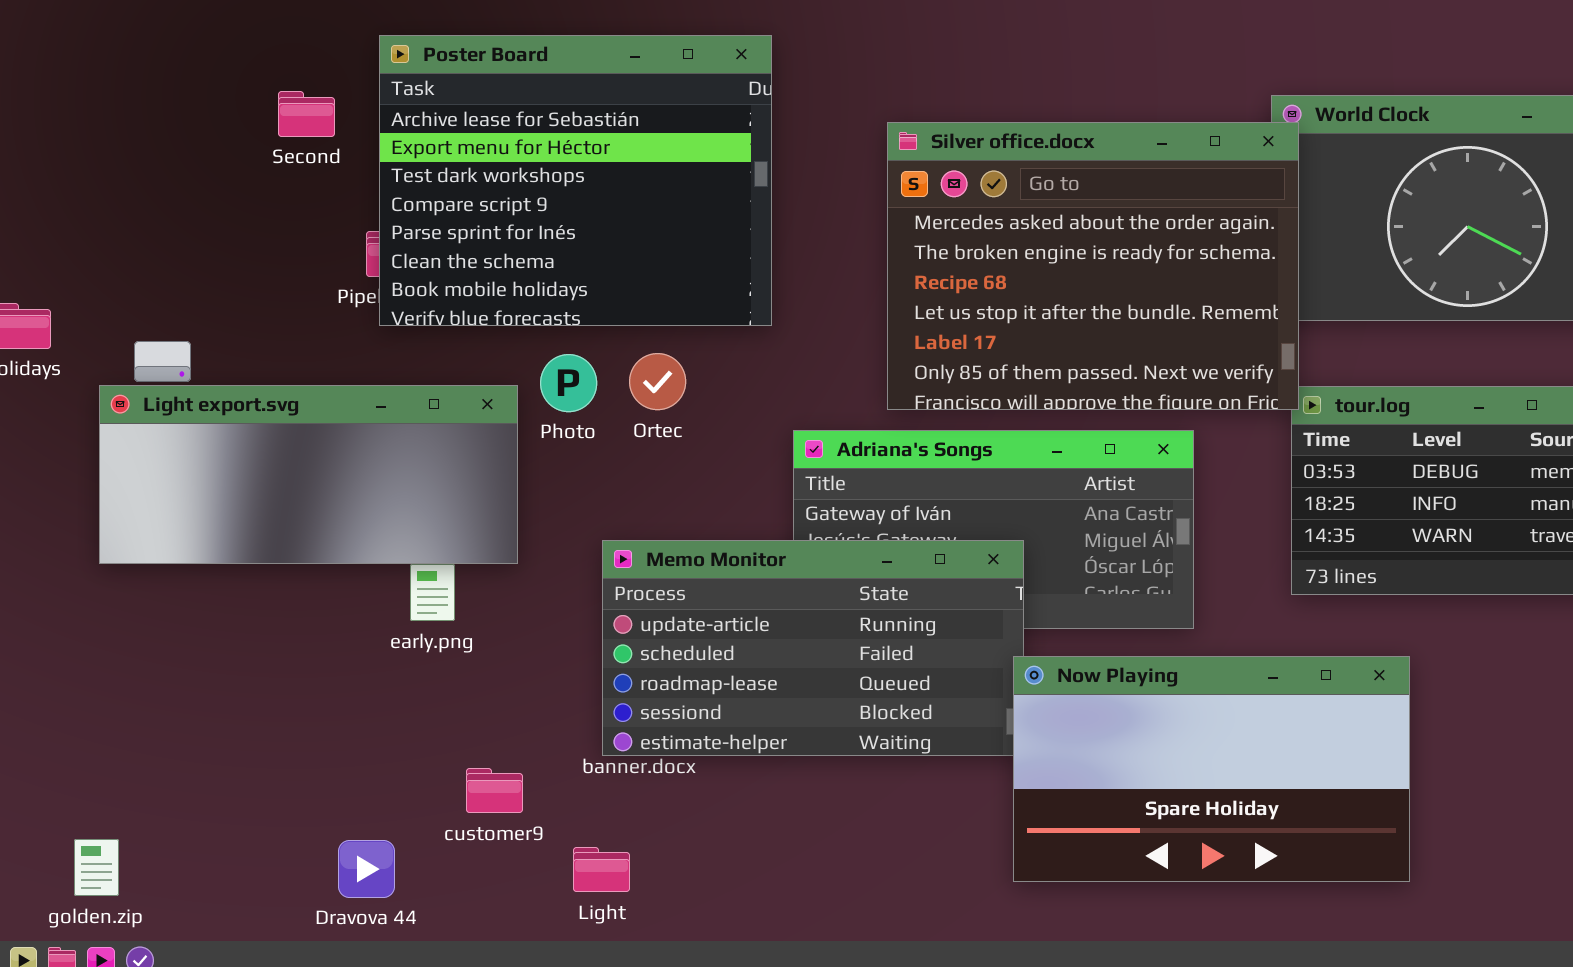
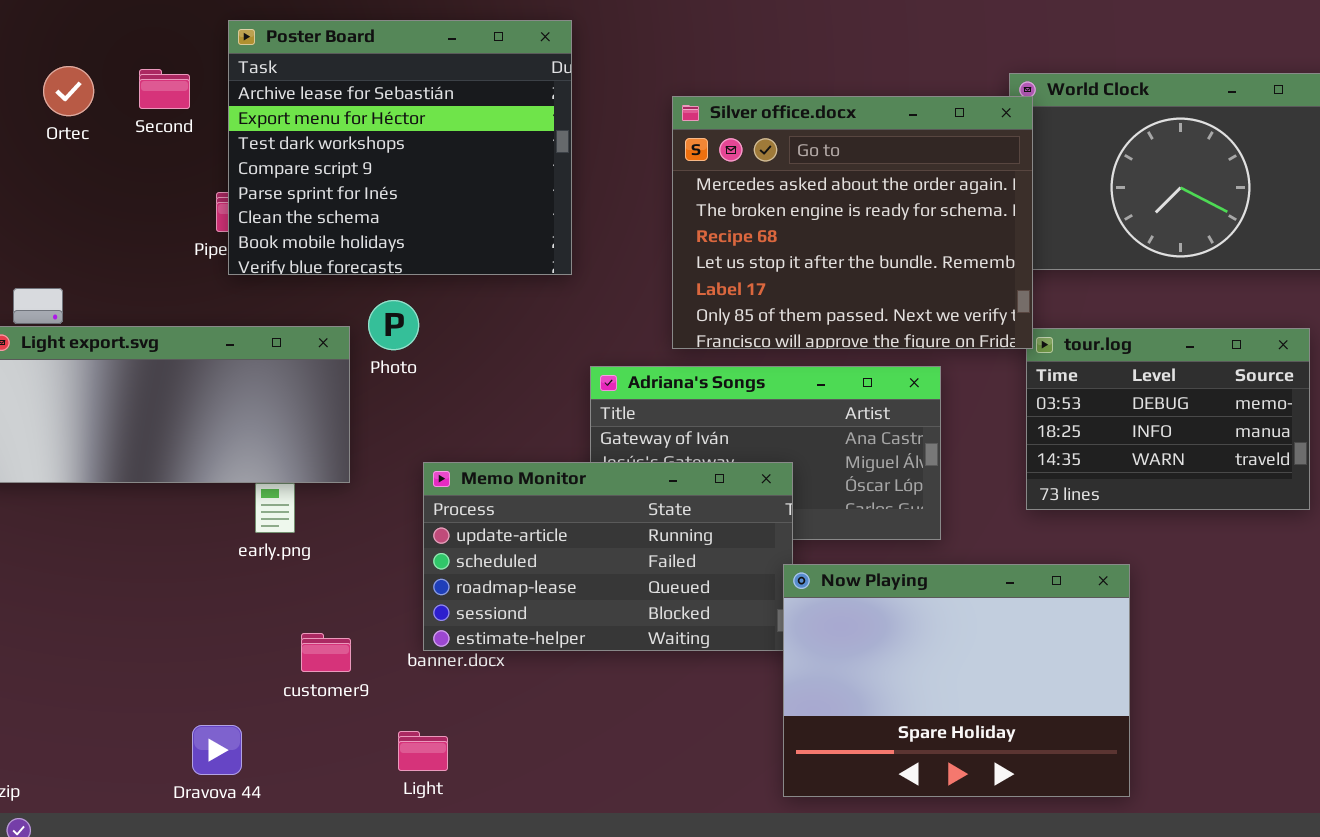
Ortec: [629,353,686,410] -> [43,66,94,116], moved
Now Playing: [1013,656,1410,882] -> [783,564,1130,797], resized
customer9: [466,768,523,813] -> [301,633,351,672], moved

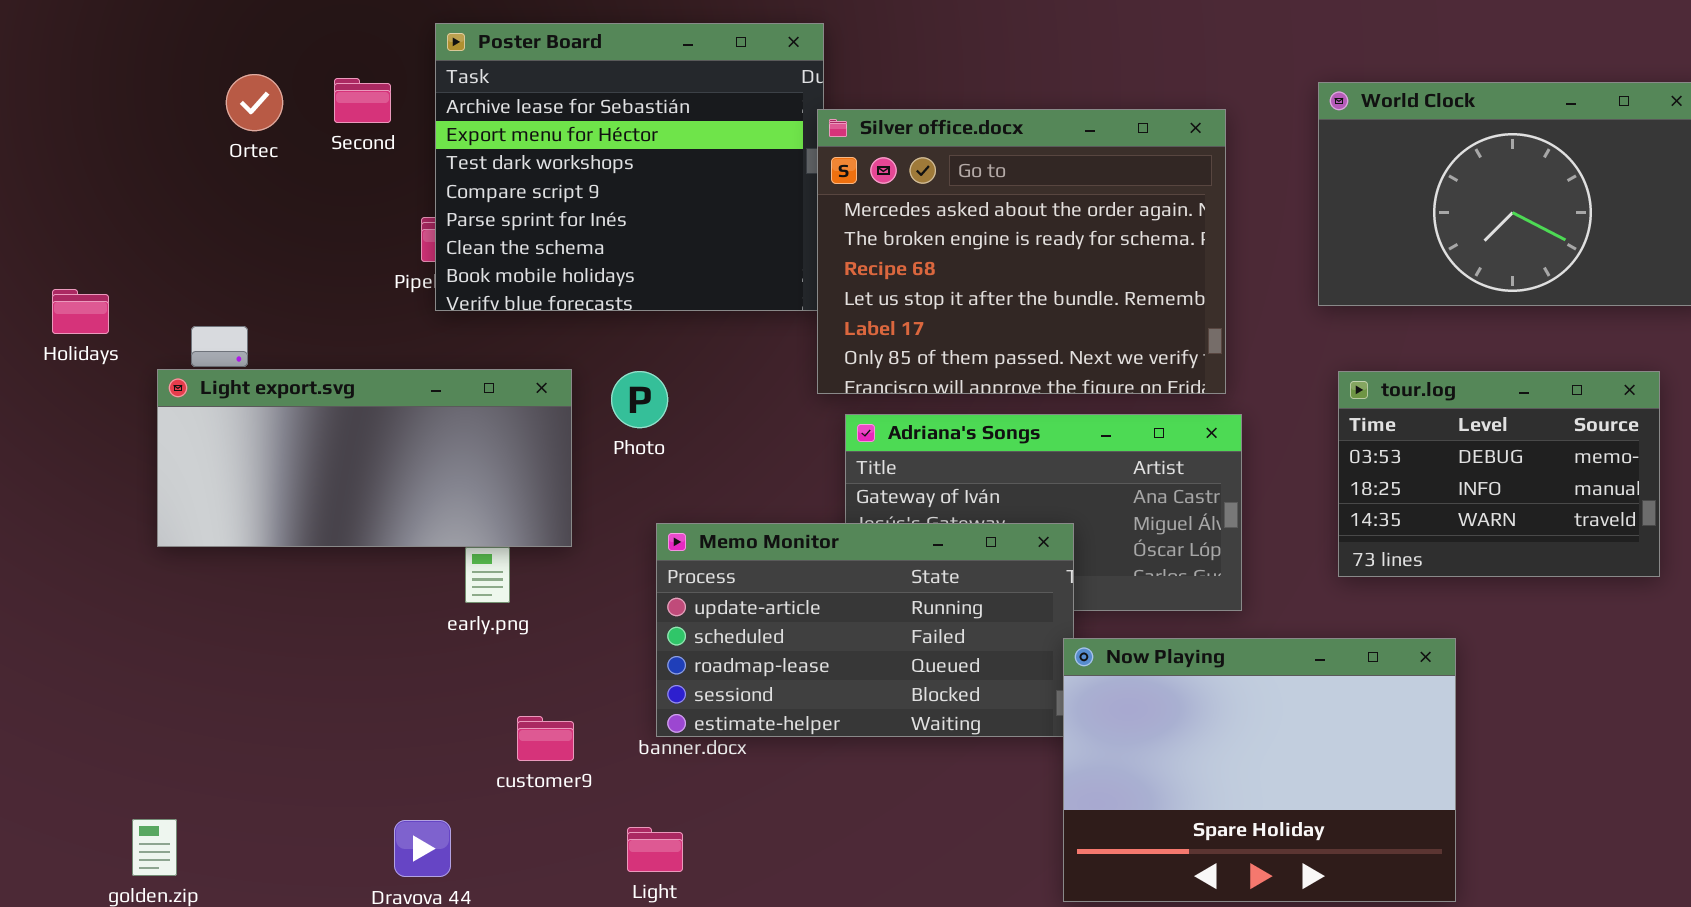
Silver office.docx: [672,96,1033,349] -> [817,109,1226,394], moved
Photo: [368,300,419,350] -> [611,371,668,428], moved

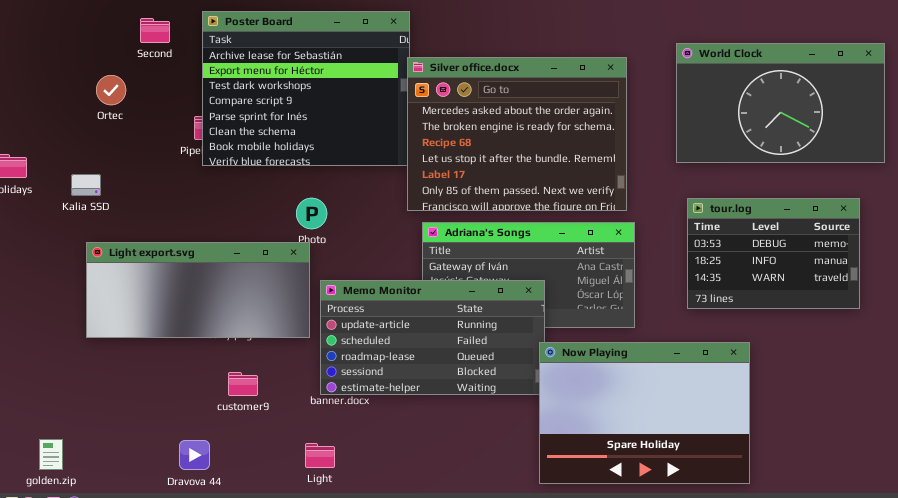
Ortec: [226,74,283,131] -> [96,75,126,105], moved
Second: [334,78,391,123] -> [140,18,170,43], moved
Light export.svg: [157,369,572,547] -> [86,242,310,338], moved
customer9: [517,716,574,761] -> [228,372,258,396], moved

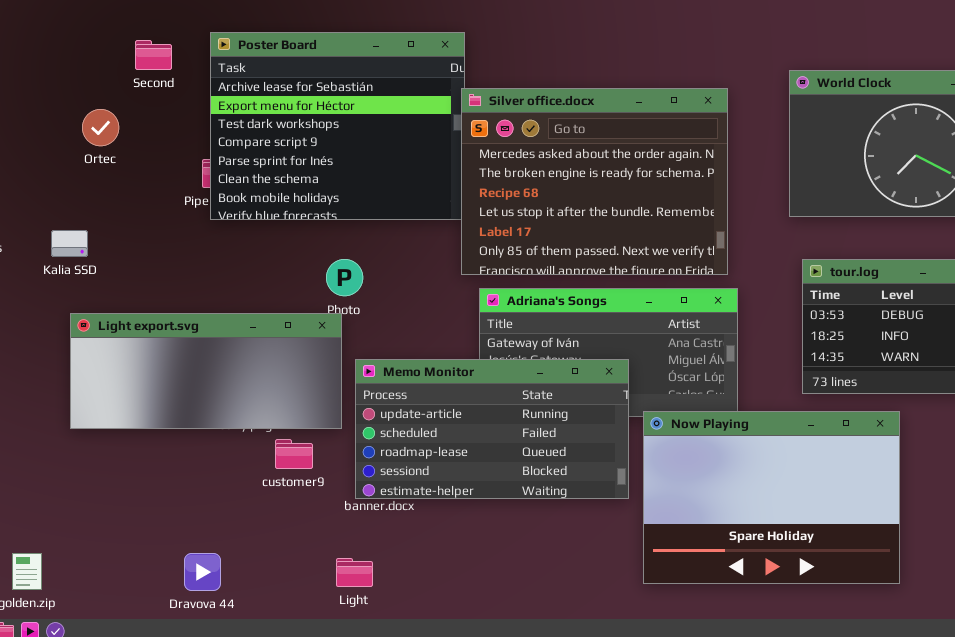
Now Playing: [539,342,750,484] -> [643,411,900,584], moved
customer9: [228,372,258,396] -> [275,439,313,469], moved

